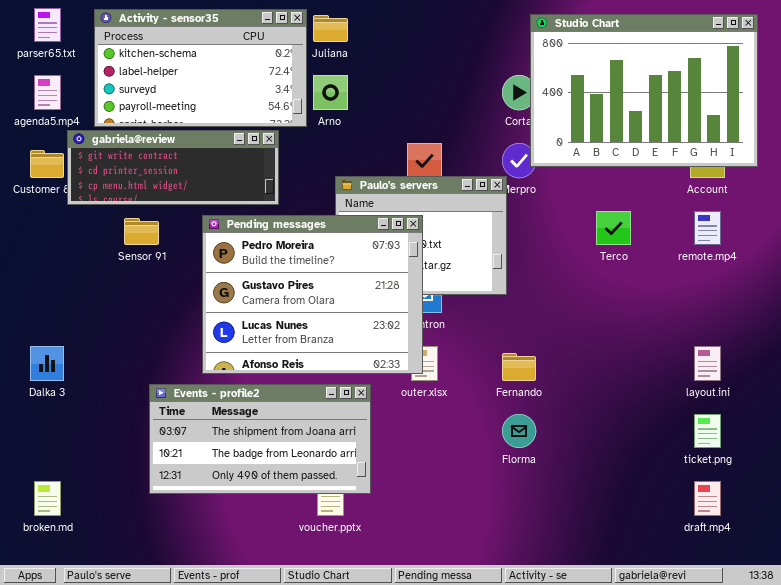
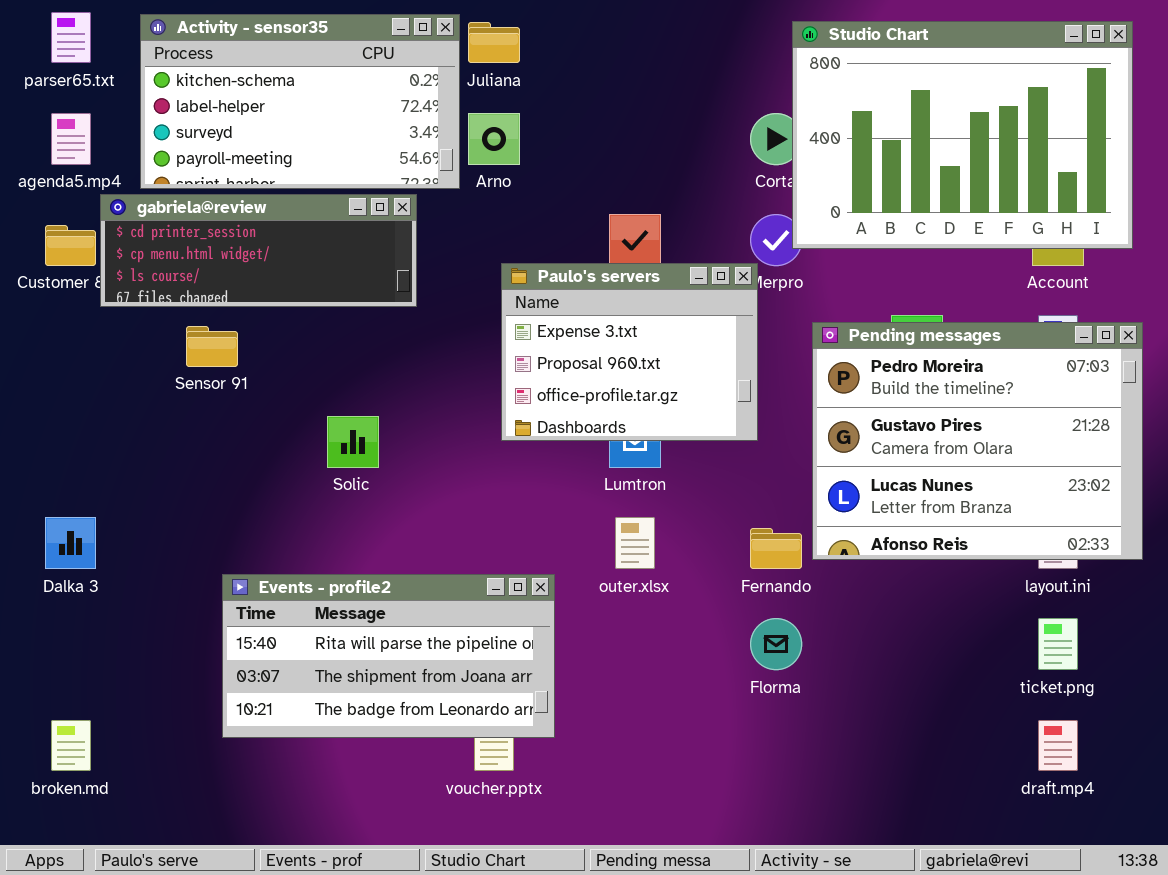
gabriela@review: [67,130,279,205] -> [100,194,417,307], scrolled down 1 row
Pending messages: [202,215,423,374] -> [812,322,1143,560], moved
Events - profile2: [149,384,371,494] -> [222,574,555,738], scrolled up 1 row

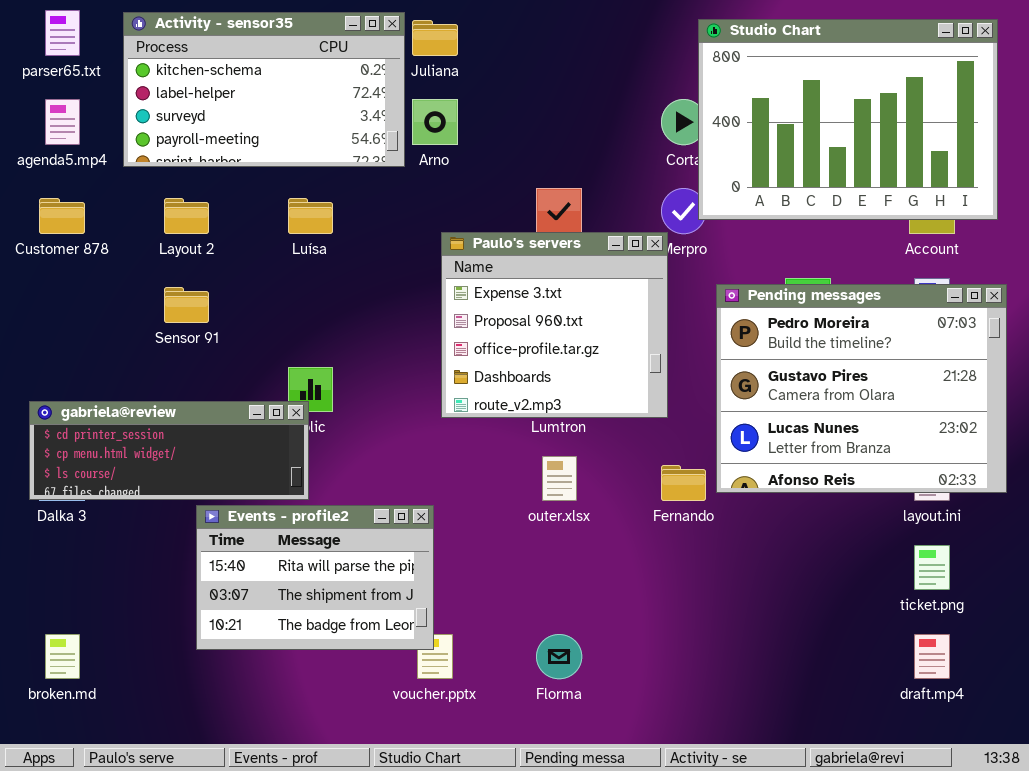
gabriela@review: [100,194,417,307] -> [29,401,309,500], moved
Paulo's servers: [501,263,758,441] -> [441,232,668,418], resized
Events - profile2: [222,574,555,738] -> [196,505,434,650], resized
Florma: [750,618,802,670] -> [536,634,582,679], moved

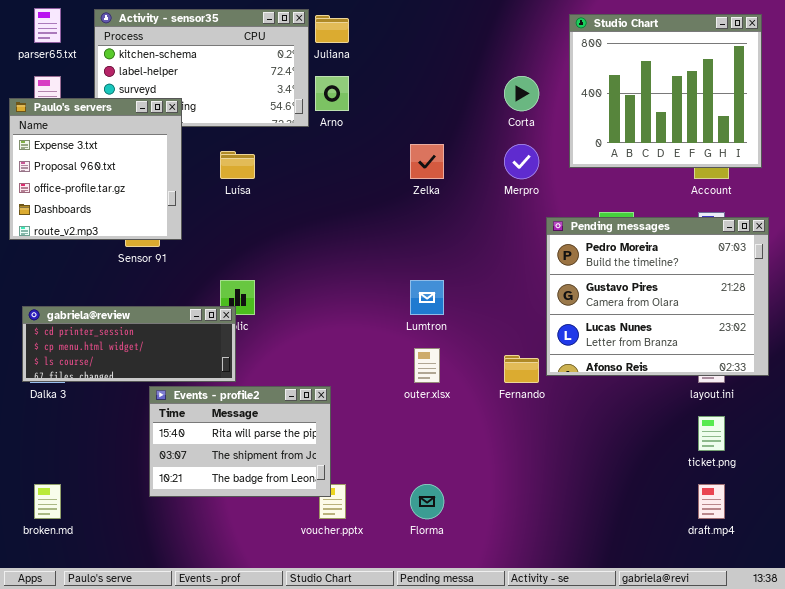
Studio Chart: [698,19,998,220] -> [569,14,762,168], resized
Paulo's servers: [441,232,668,418] -> [9,98,182,240], moved

